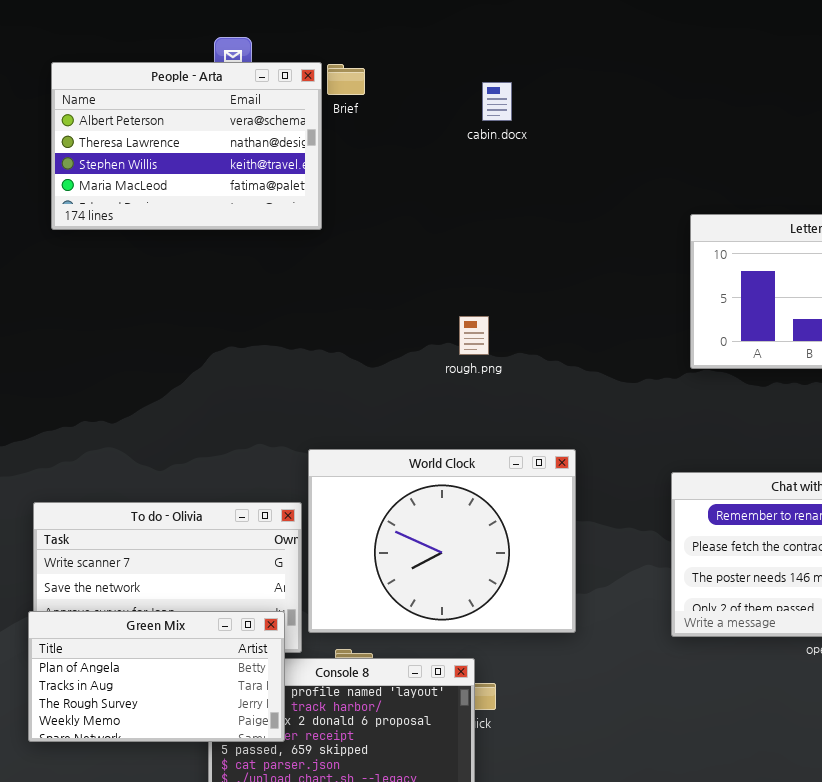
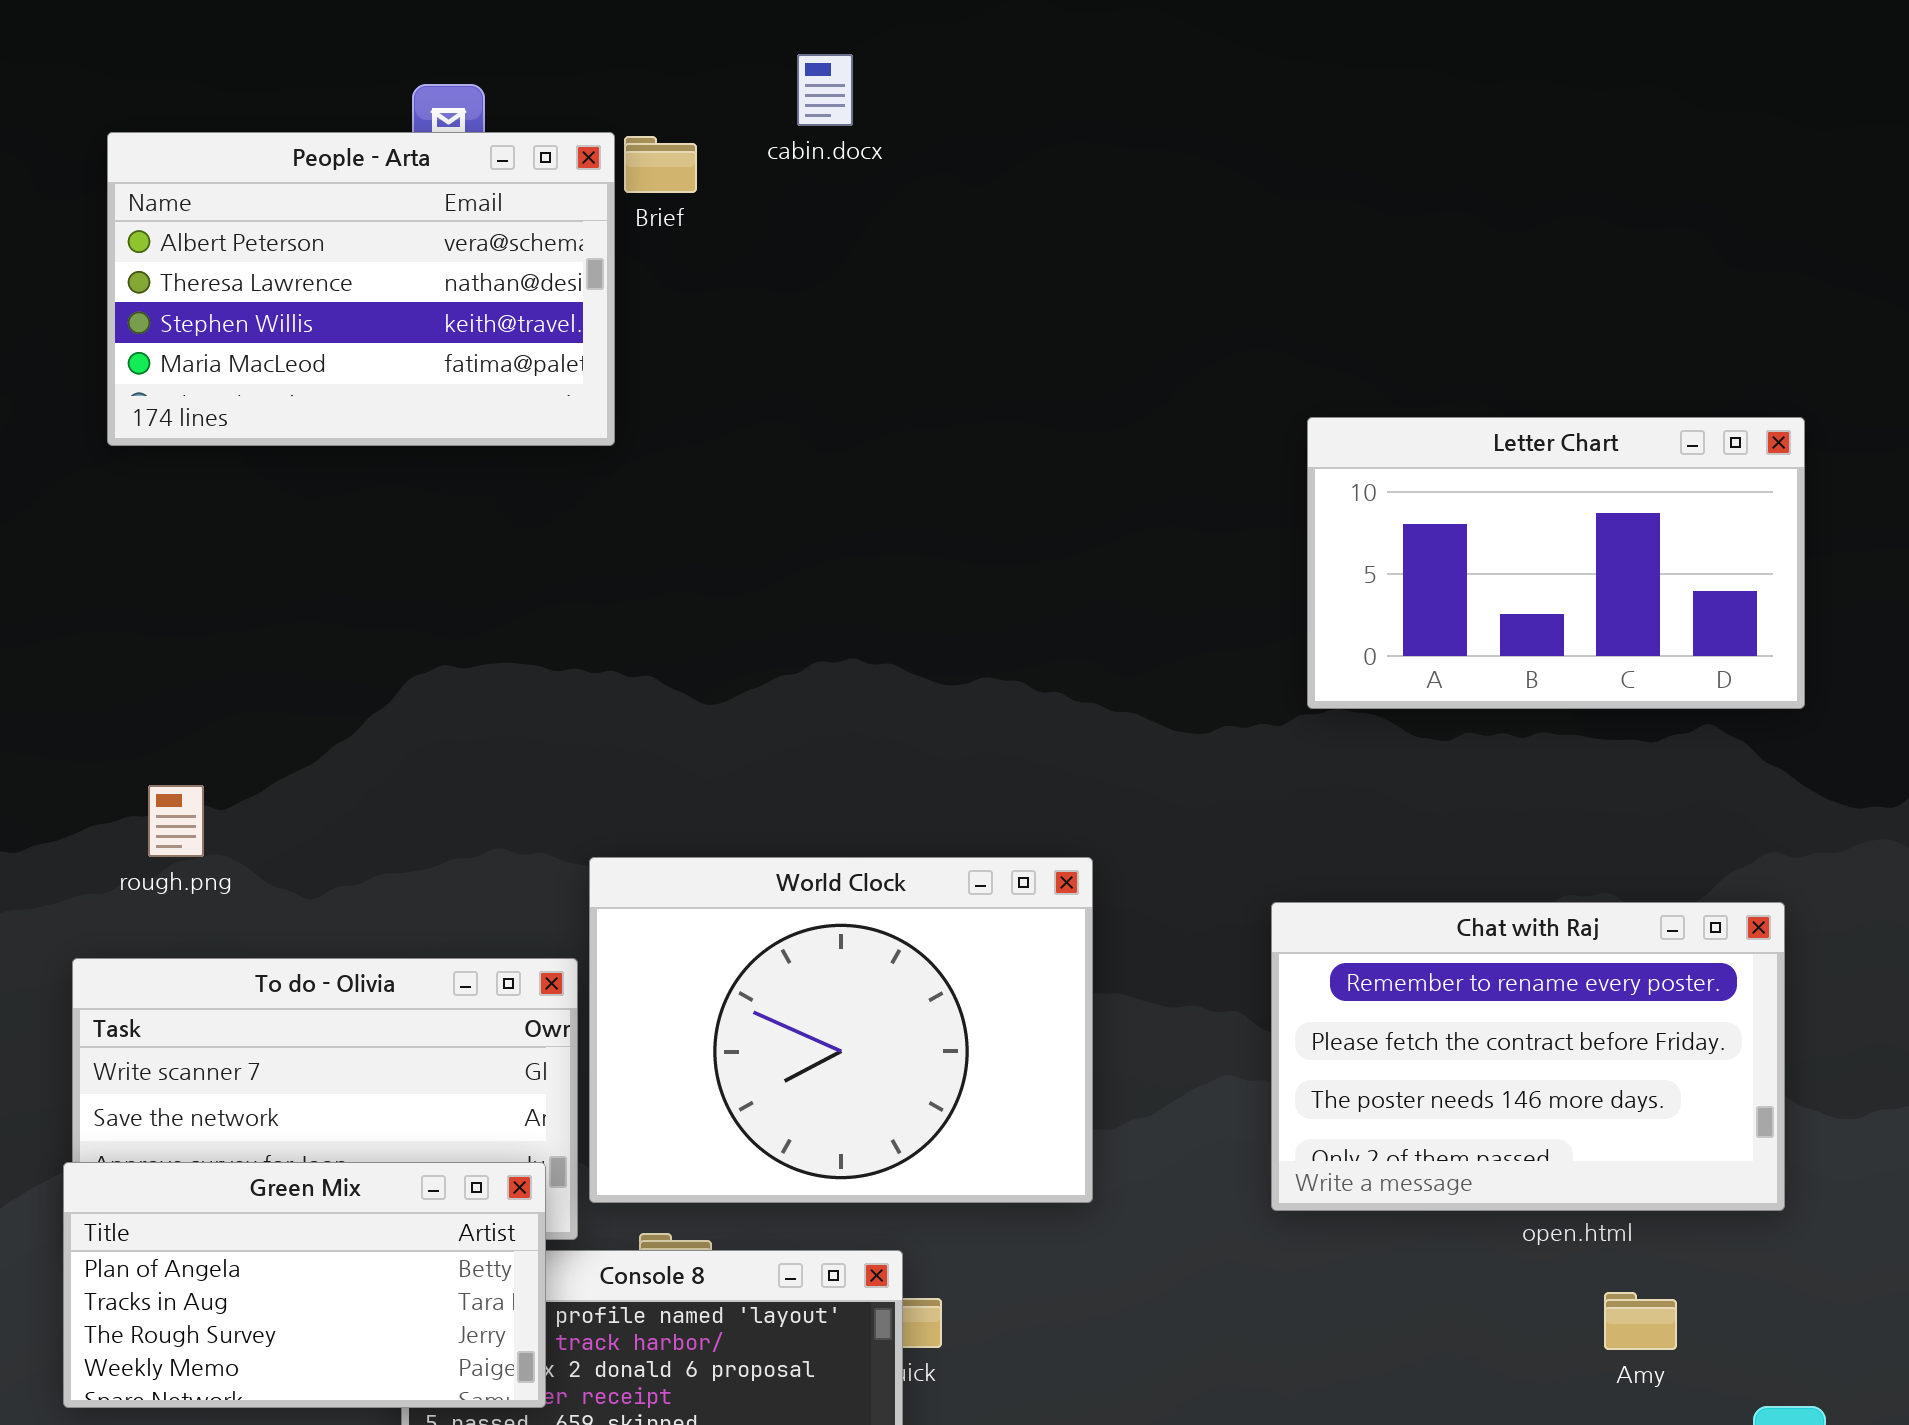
cabin.docx: [482,82,512,121] -> [797,54,853,126], moved
rough.png: [459,316,489,355] -> [148,785,204,857], moved

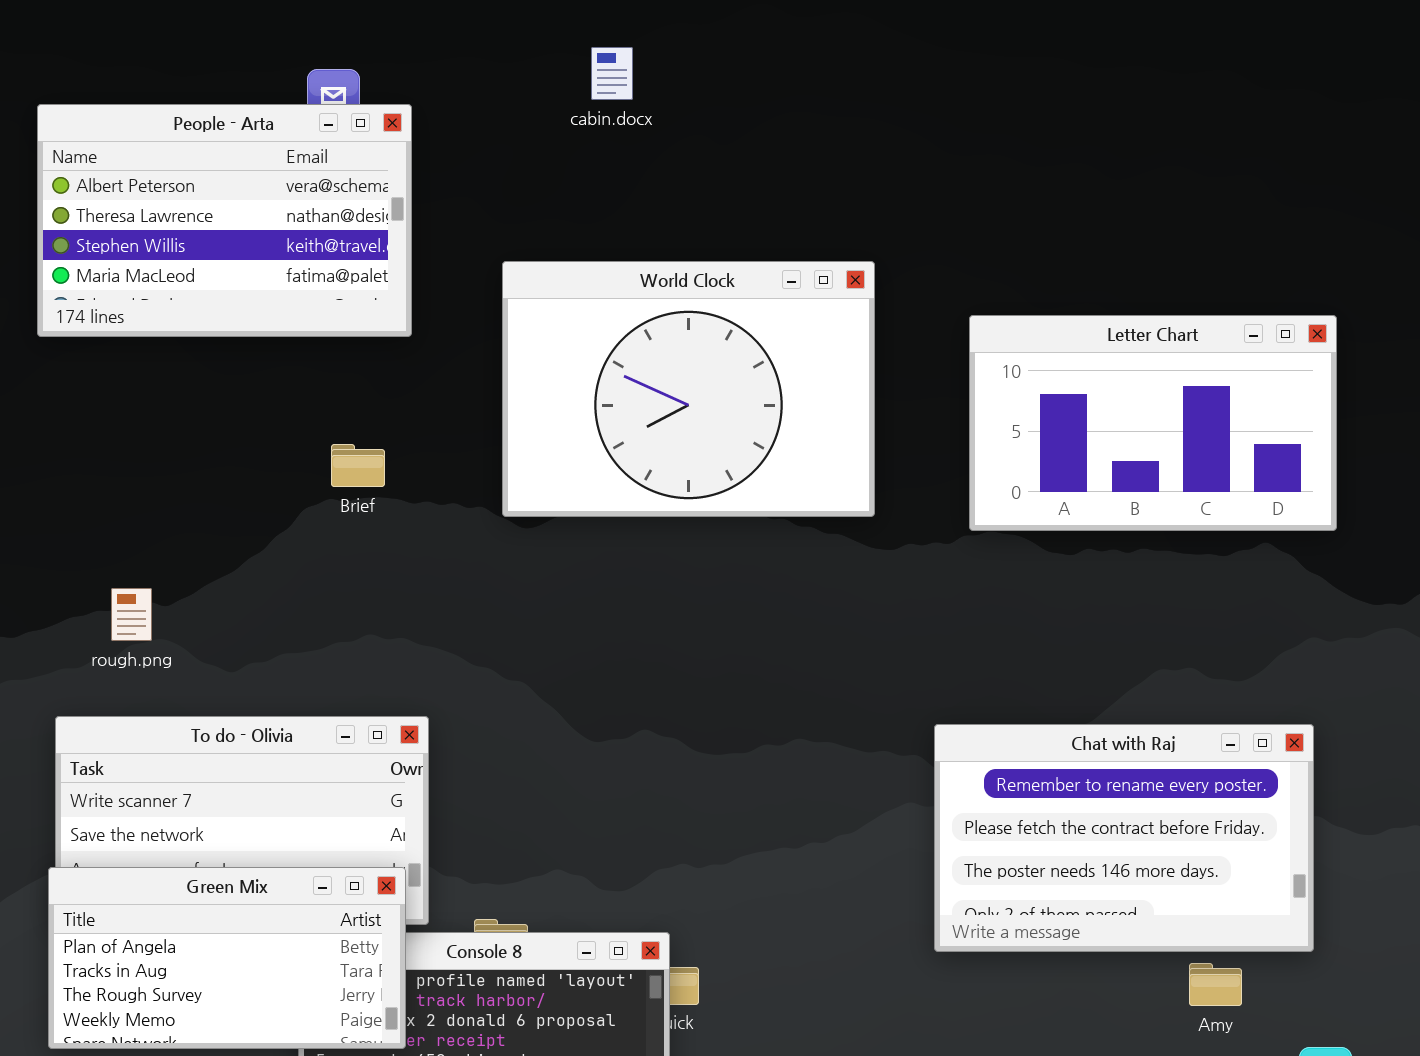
People - Arta: [107,132,615,446] -> [37,104,412,337], moved
Brief: [624,136,697,193] -> [331,444,385,487], moved
World Clock: [589,857,1093,1203] -> [502,261,875,517], moved
Chat with Raj: [1271,902,1785,1211] -> [934,724,1314,952], moved

